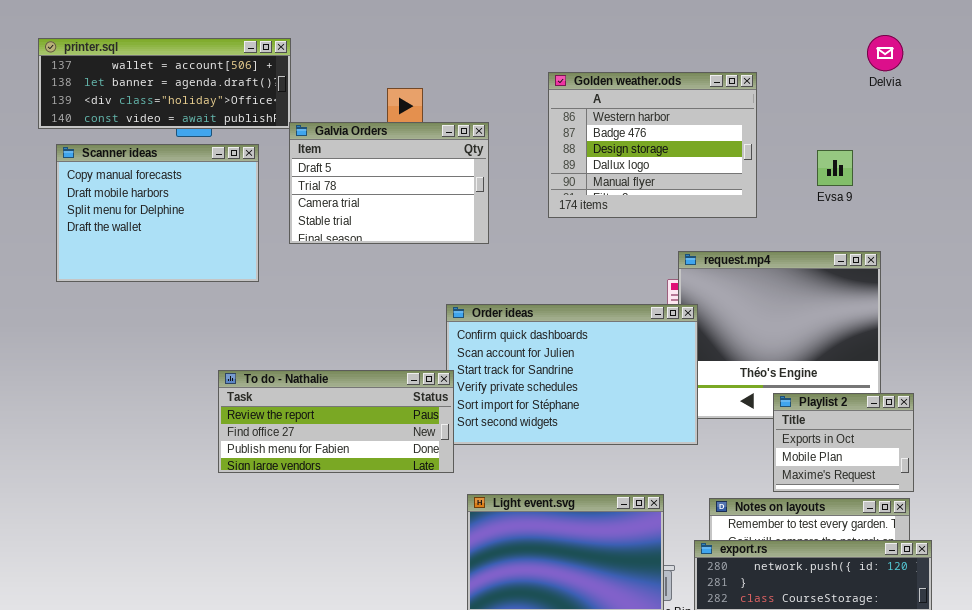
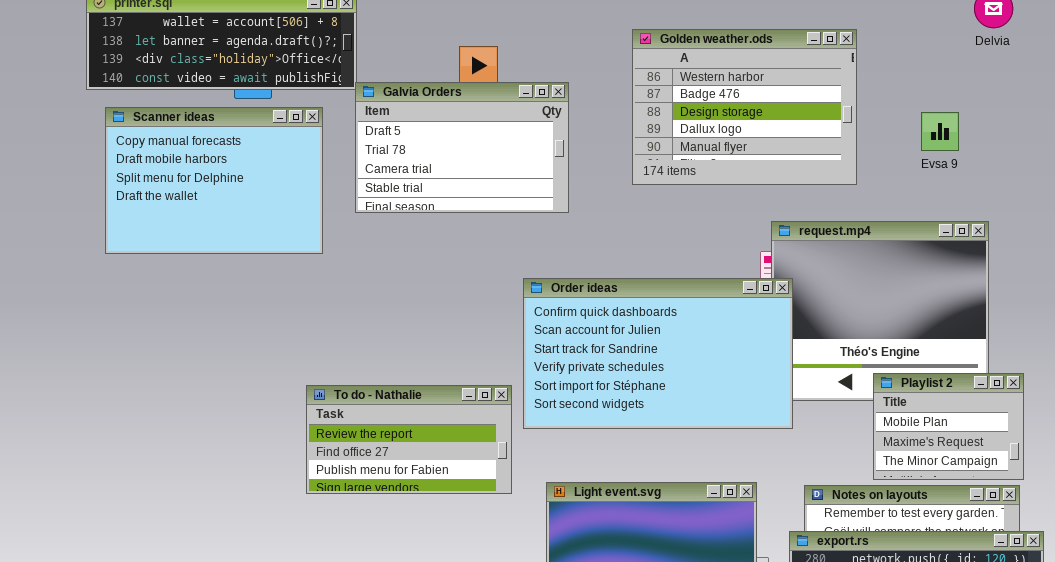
To do - Nathalie: [218,370,454,473] -> [306,385,512,494], moved, resized
Playlist 2: [773,393,914,492] -> [873,373,1024,480], scrolled down 1 row

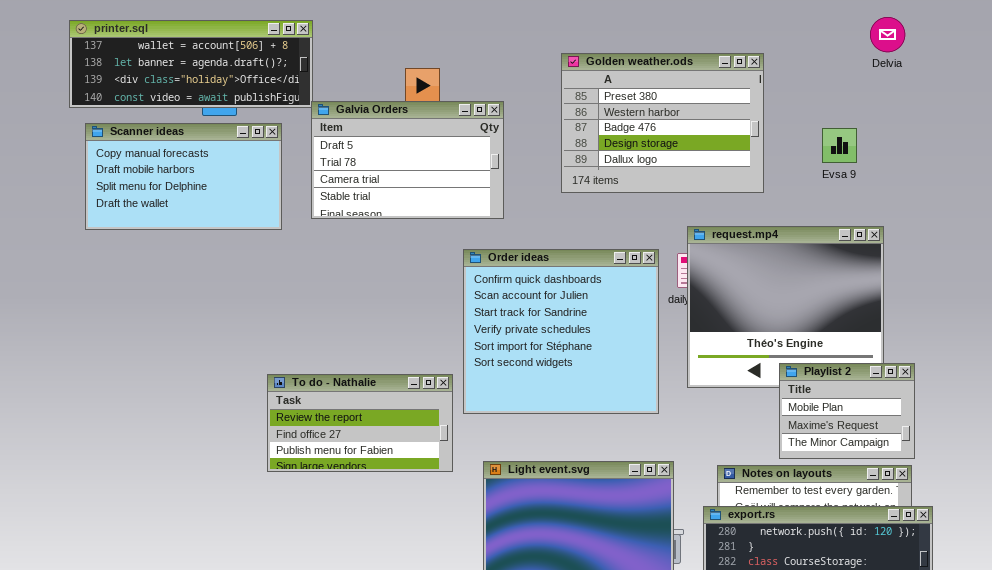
Golden weather.ods: [632,29,857,185] -> [561,53,764,193], scrolled up 1 row
Scanner ideas: [105,107,323,254] -> [85,123,282,230], resized
Order ideas: [523,278,793,429] -> [463,249,659,414], resized

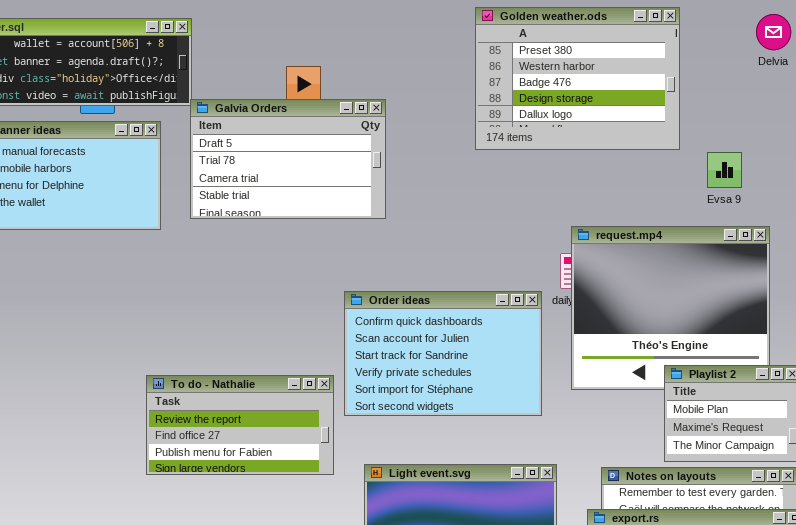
Golden weather.ods: [561,53,764,193] -> [475,7,680,150], moved
Evsa 9: [822,128,857,163] -> [707,152,742,188], moved
Order ideas: [463,249,659,414] -> [344,291,542,416], resized

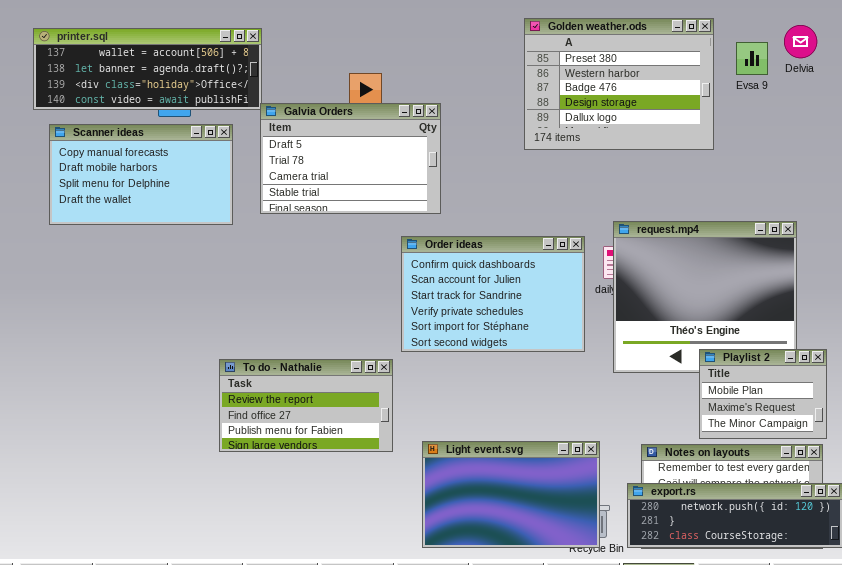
Evsa 9: [707,152,742,188] -> [736,42,768,75], moved
Order ideas: [344,291,542,416] -> [401,236,585,352], moved

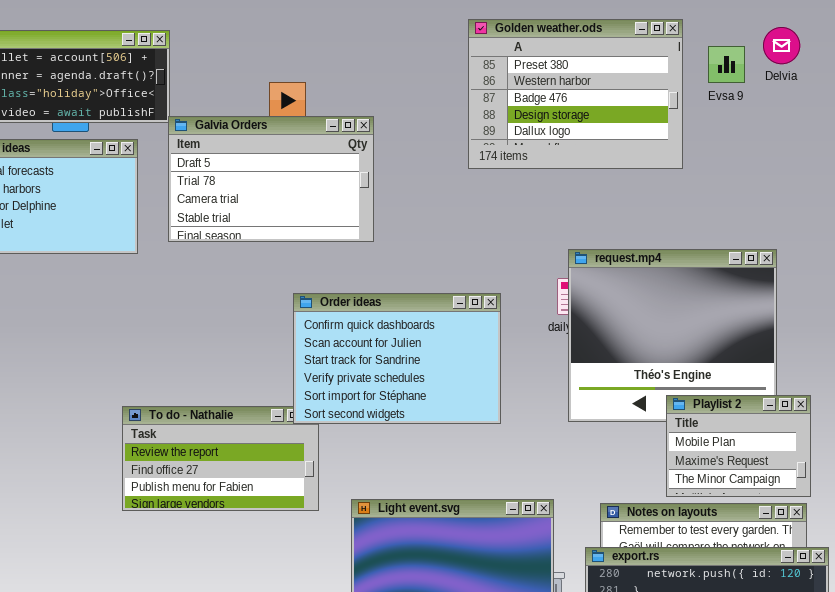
Order ideas: [401,236,585,352] -> [293,293,501,424], moved

